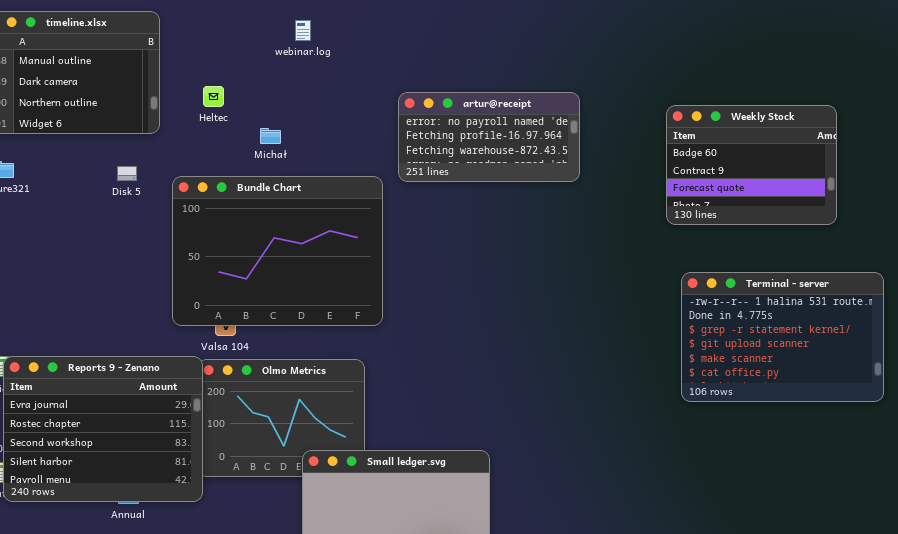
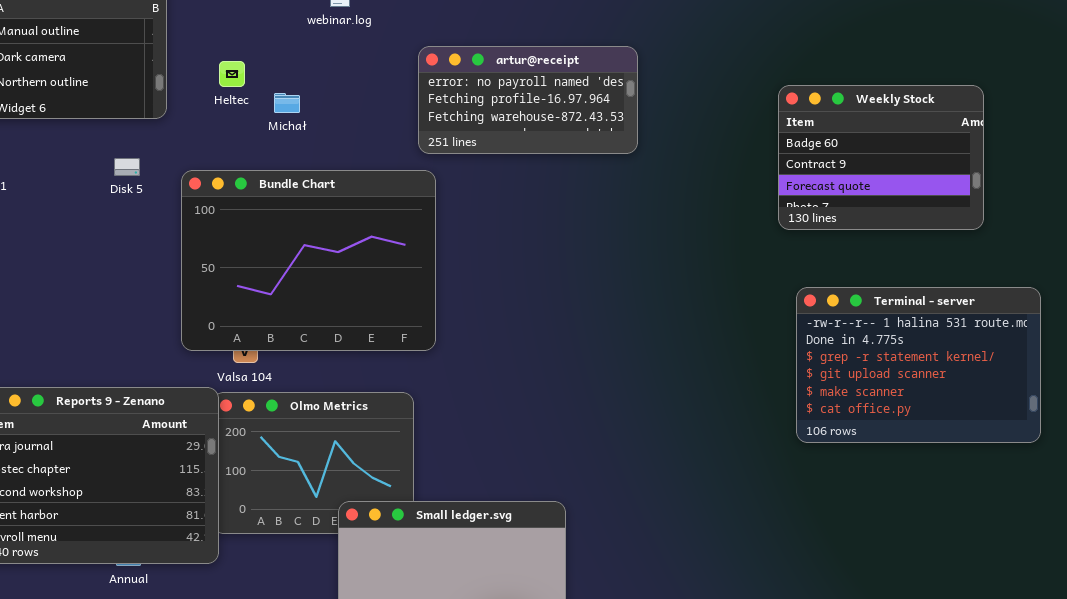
artur@receipt: [398,92,580,182] -> [418,46,638,154], moved
Michał: [260,128,281,144] -> [274,93,300,113], moved

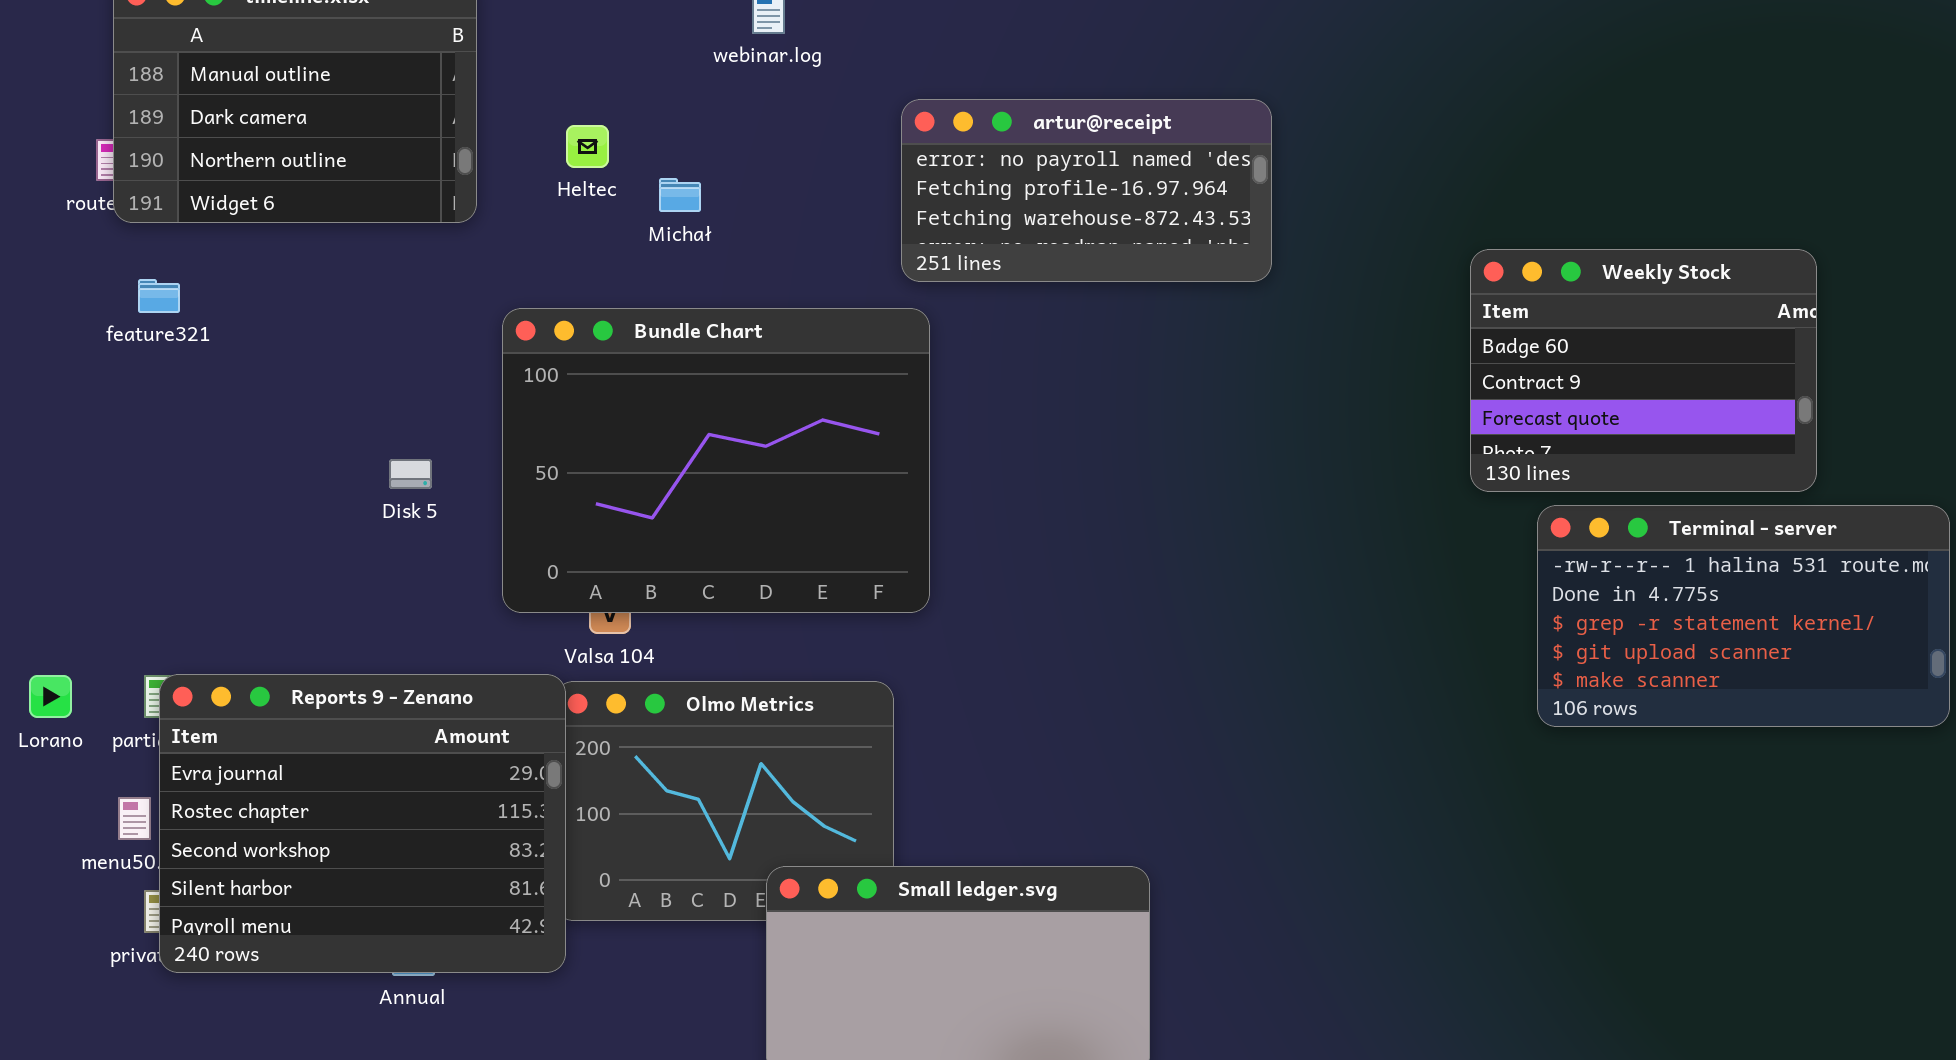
Weekly Stock: [778,85,984,230] -> [1470,249,1817,492], moved
Disk 5: [114,158,140,176] -> [389,459,432,489], moved
Terminal - server: [796,287,1041,443] -> [1537,505,1950,727], resized

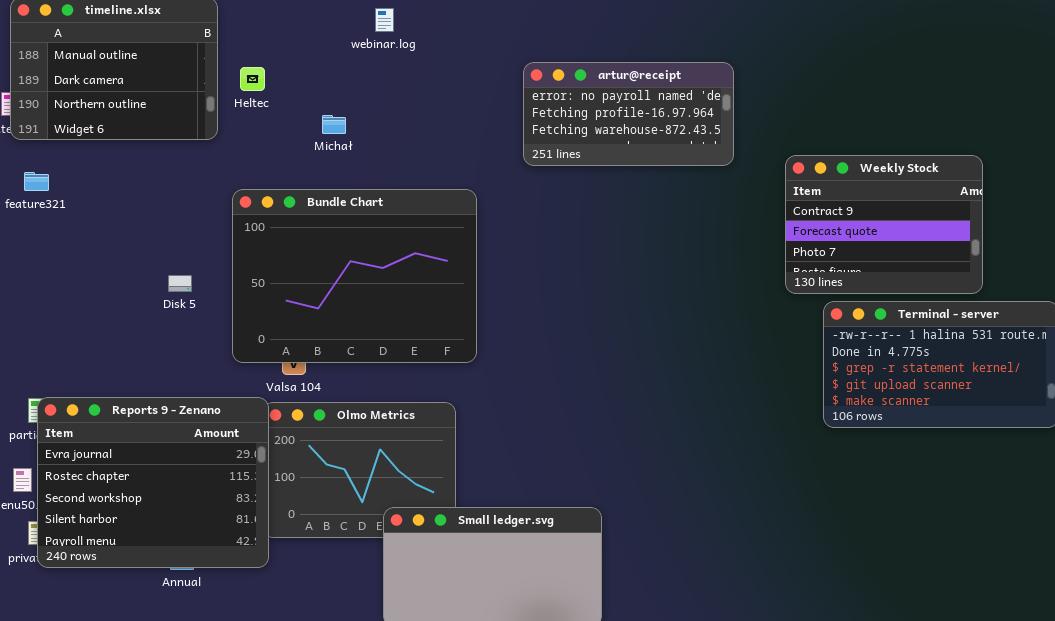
artur@receipt: [901,99,1272,282] -> [523,62,734,166], moved
Heltec: [566,125,609,168] -> [240,67,265,91], moved
Weekly Stock: [1470,249,1817,492] -> [785,155,983,294], scrolled down 1 row

